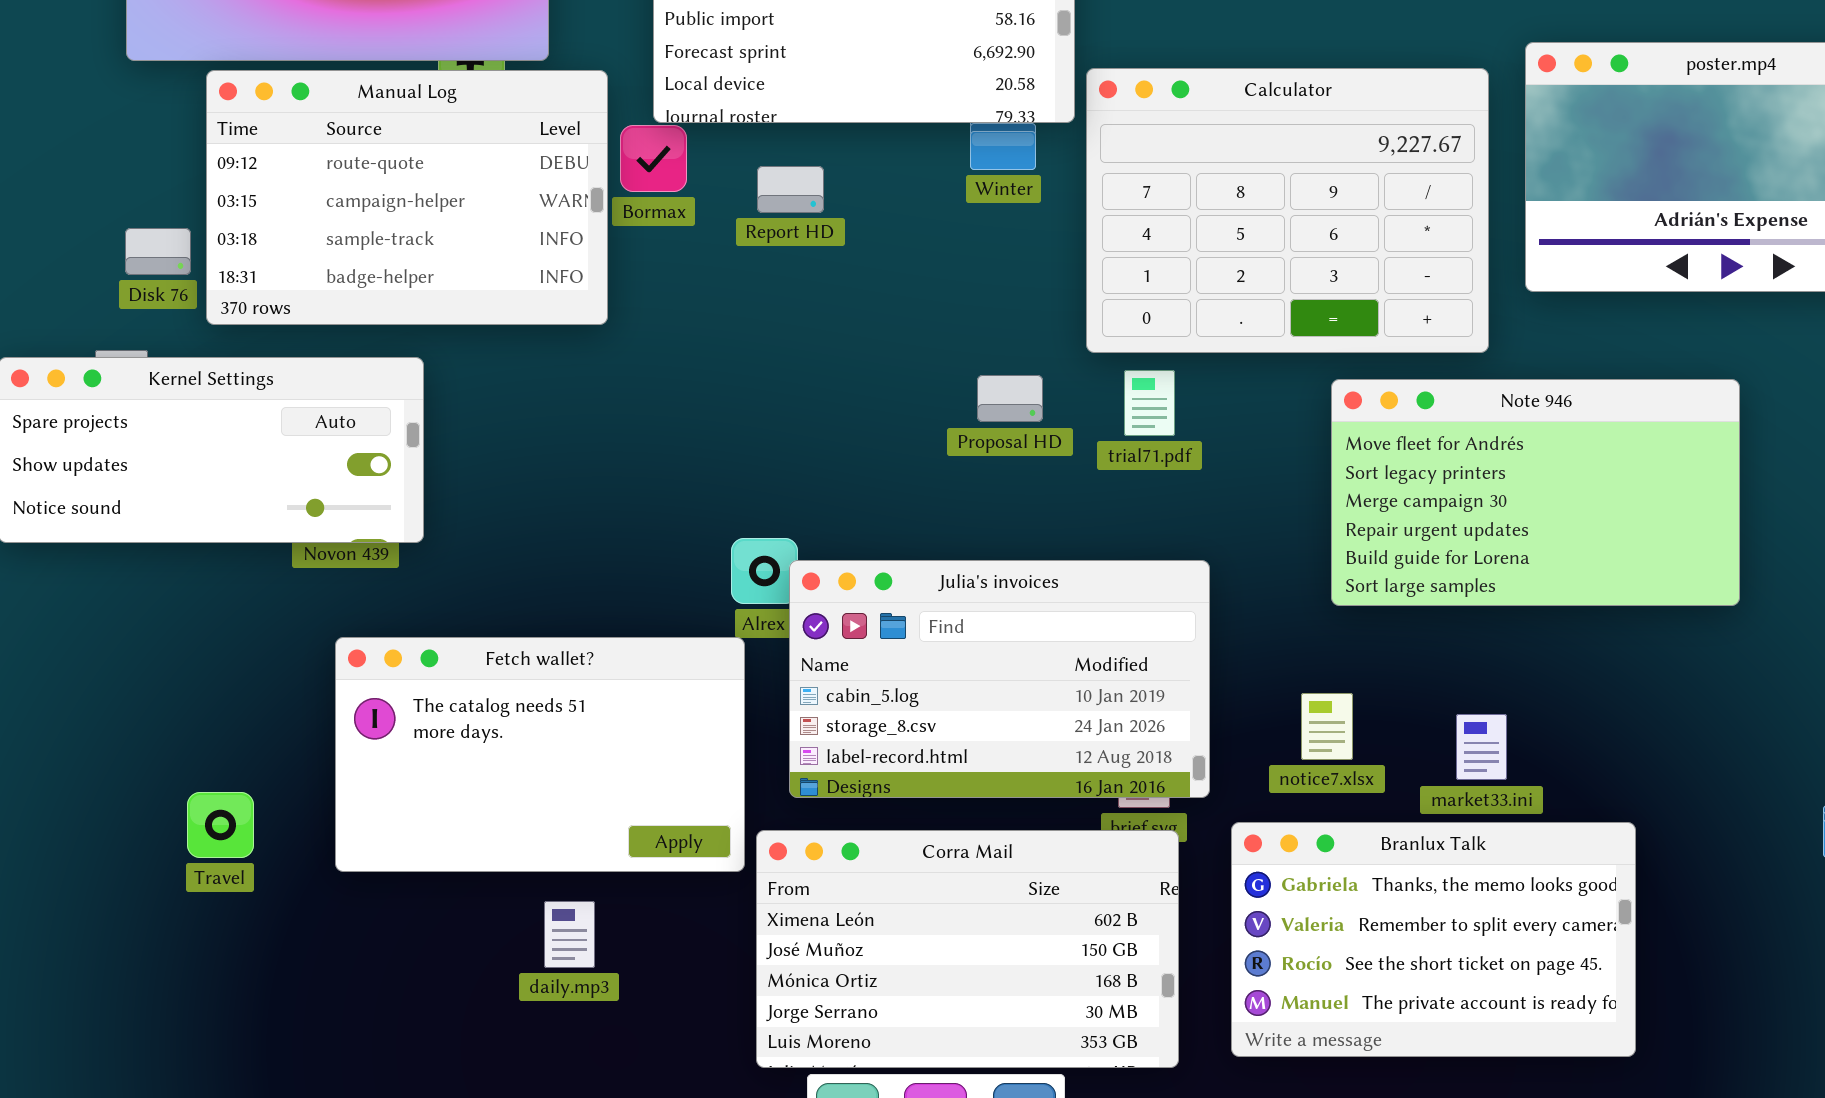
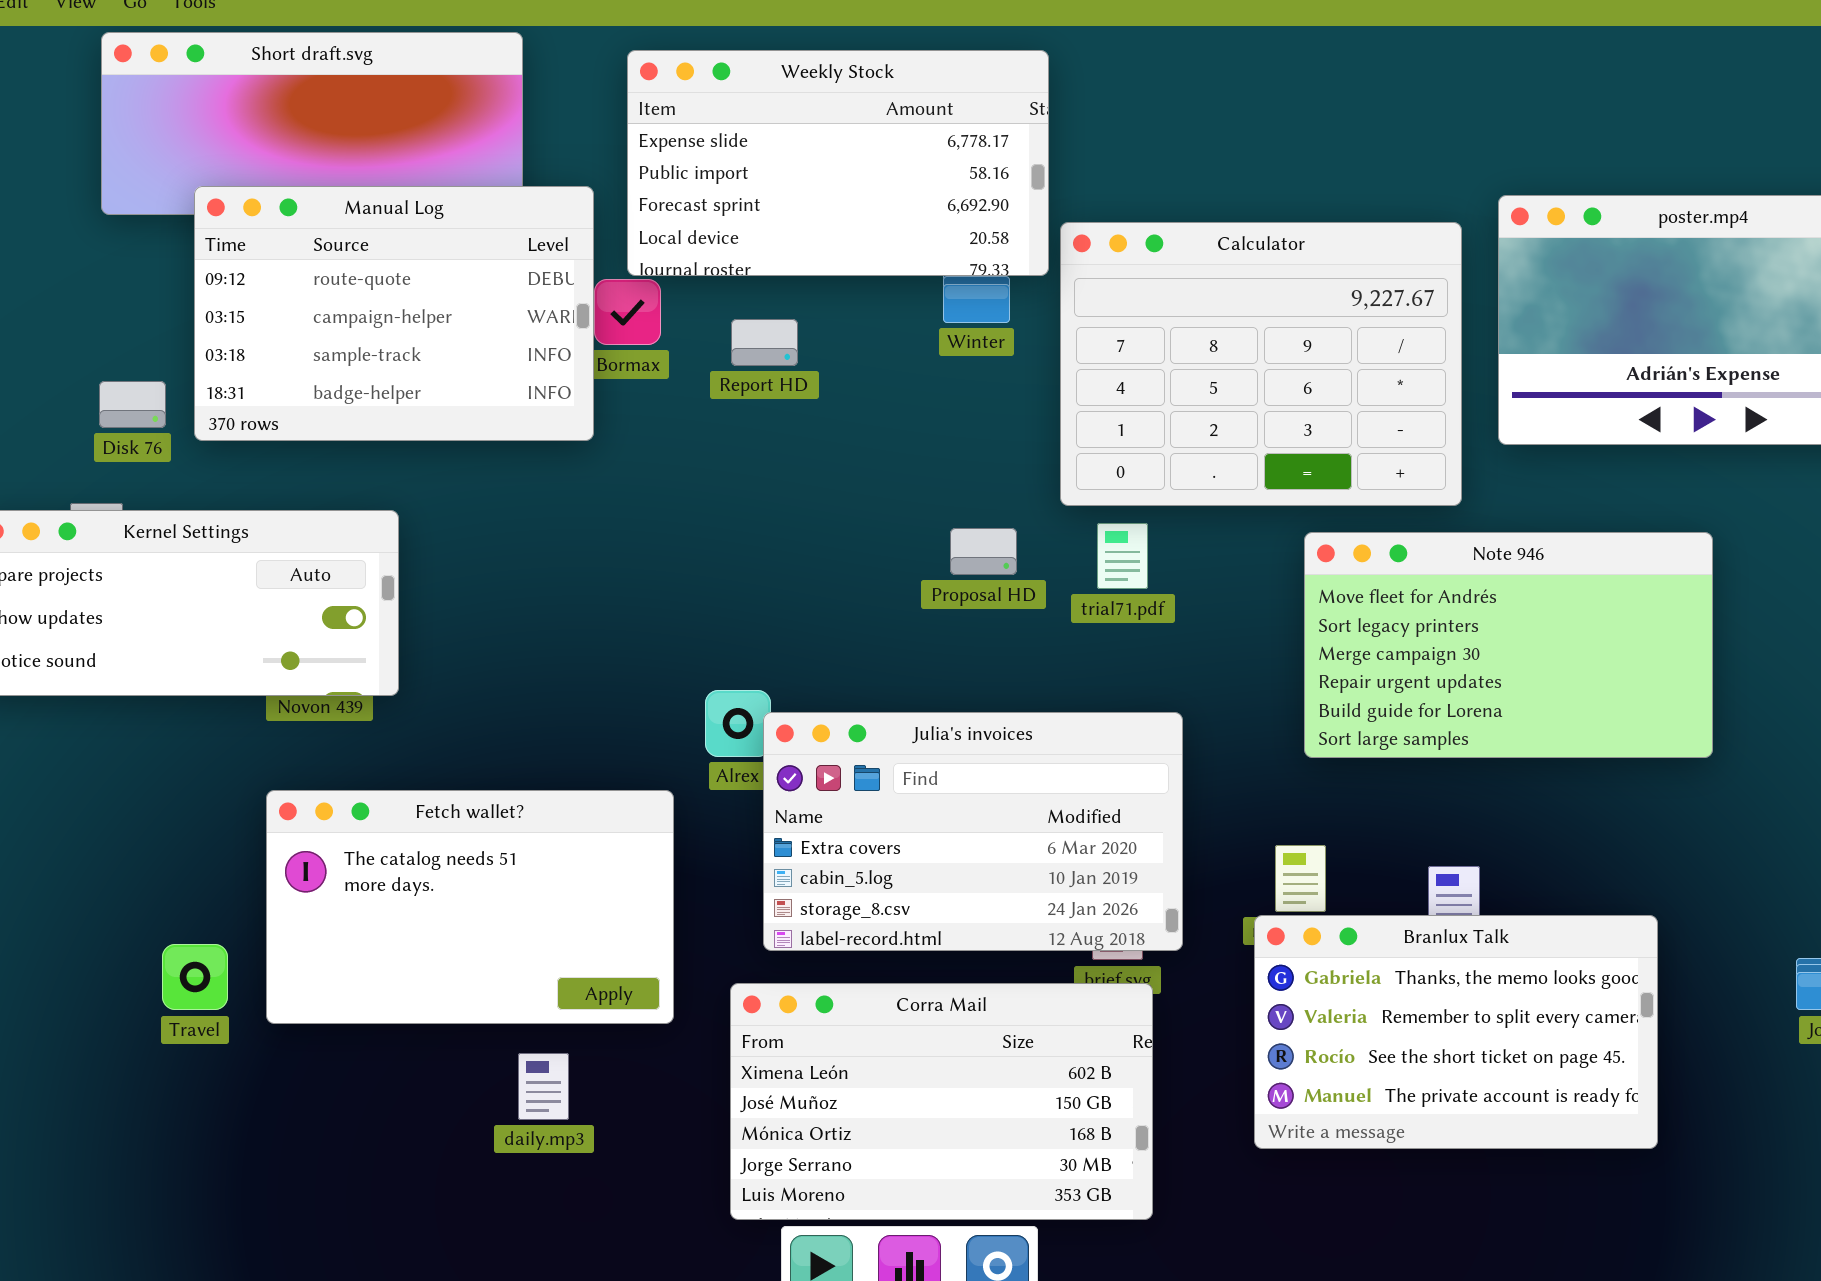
Manual Log: [206,70,608,325] -> [194,186,594,441], moved
Julia's invoices: [789,560,1210,798] -> [763,712,1183,951], scrolled up 1 row
Fetch wallet?: [335,637,745,872] -> [266,790,674,1024], moved
Branlux Talk: [1231,822,1636,1057] -> [1254,915,1658,1149], moved

